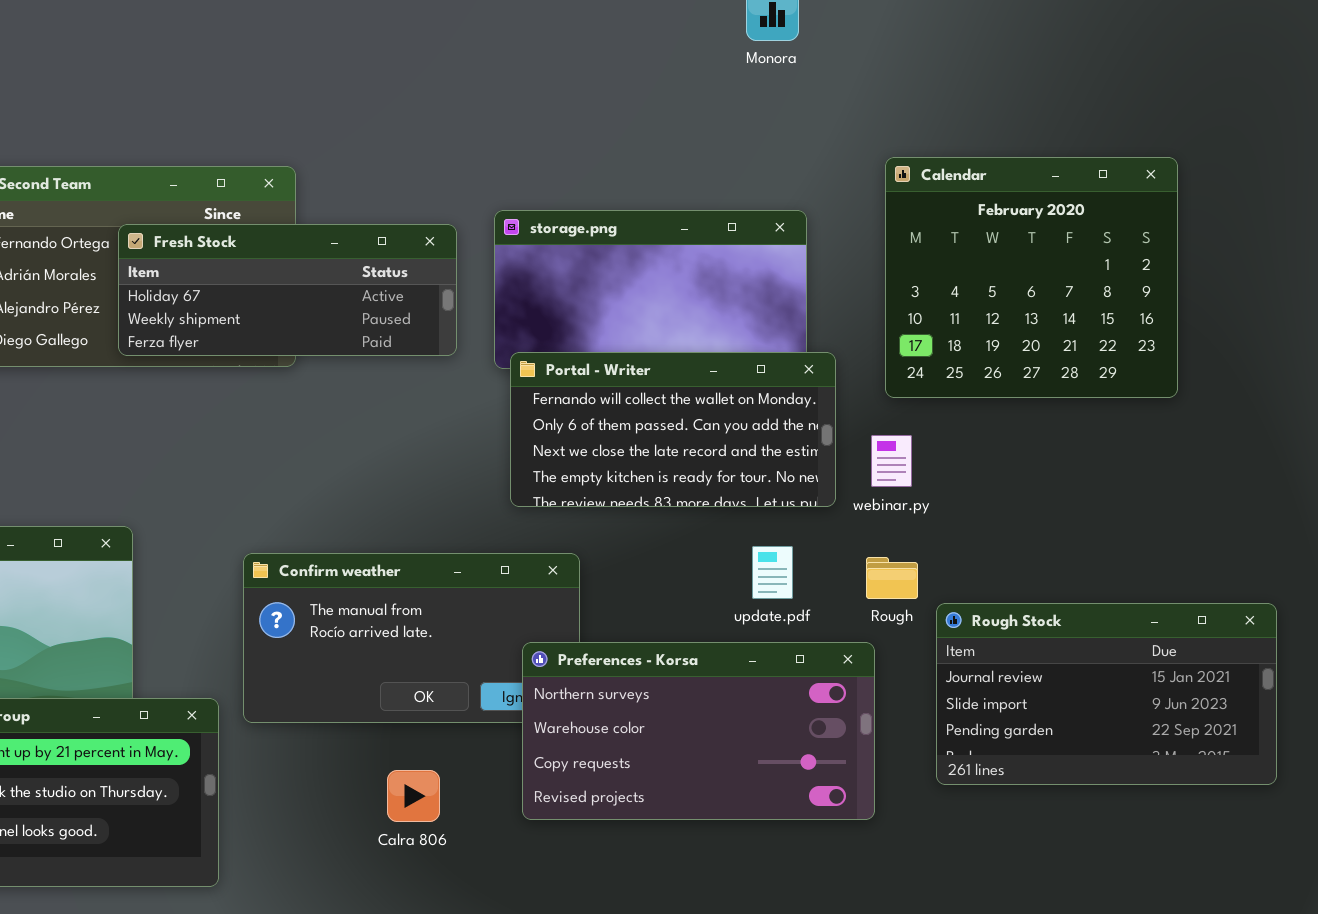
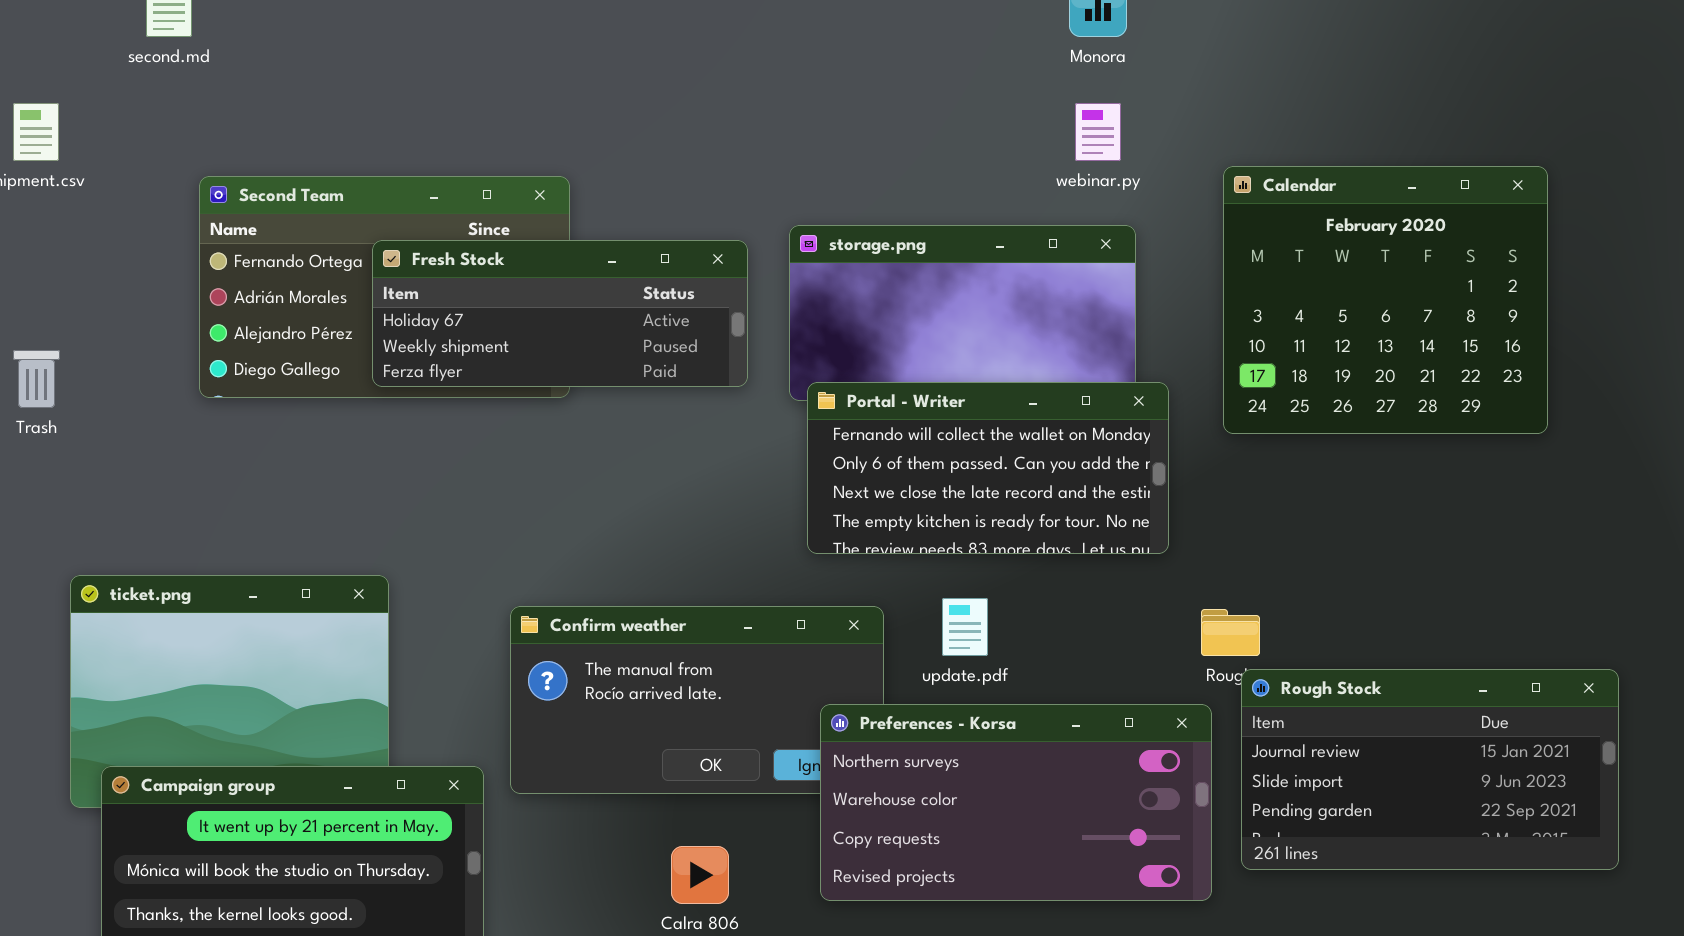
webinar.py: [871,435,912,487] -> [1075,103,1121,161], moved
update.pdf: [752,546,793,599] -> [942,598,988,656], moved
Rough Stock: [936,603,1277,785] -> [1241,669,1619,870], moved

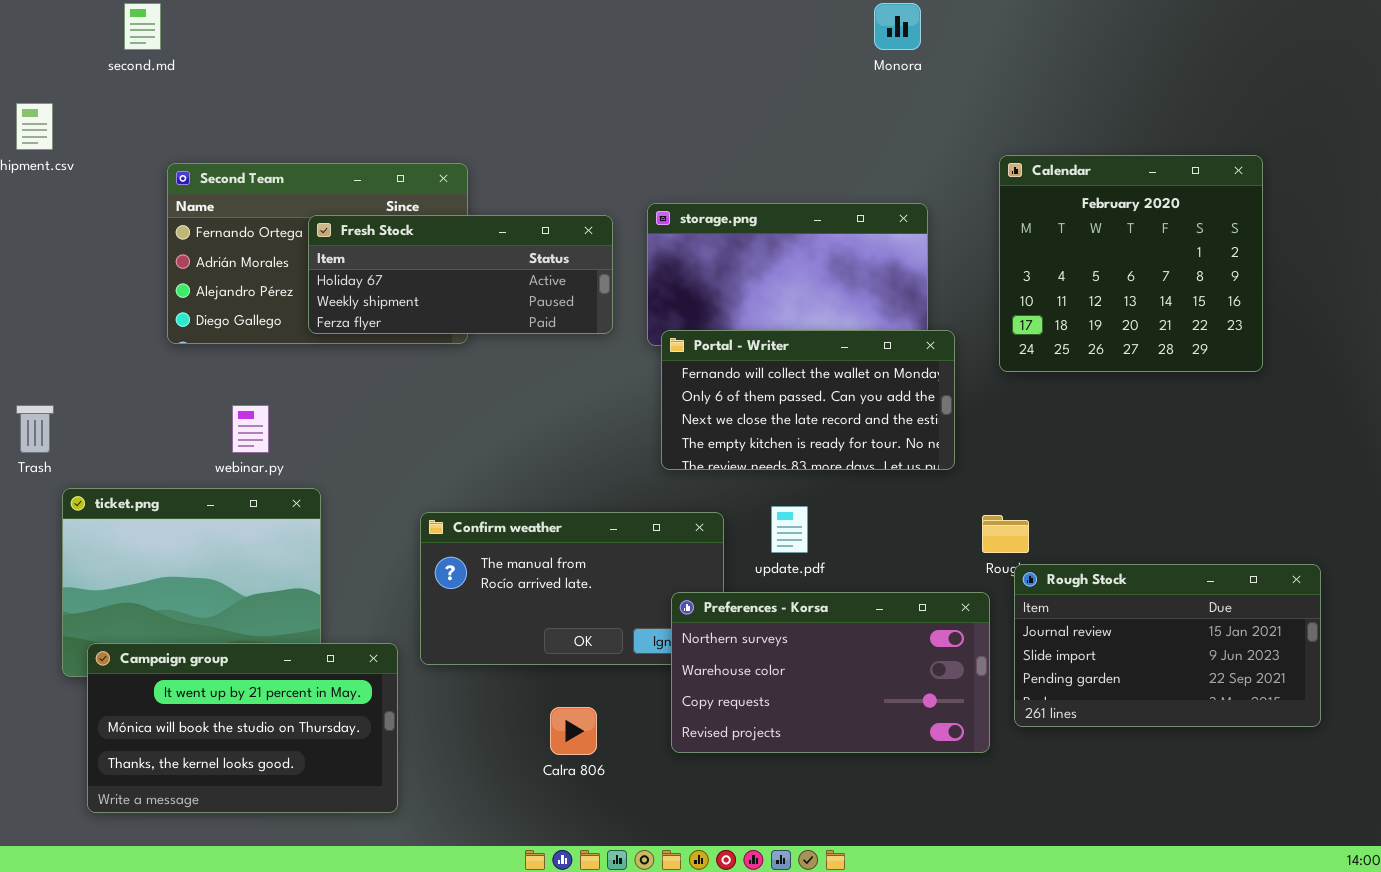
webinar.py: [1075,103,1121,161] -> [232,405,269,453], moved
Trash: [13,350,60,408] -> [16,405,54,453], moved

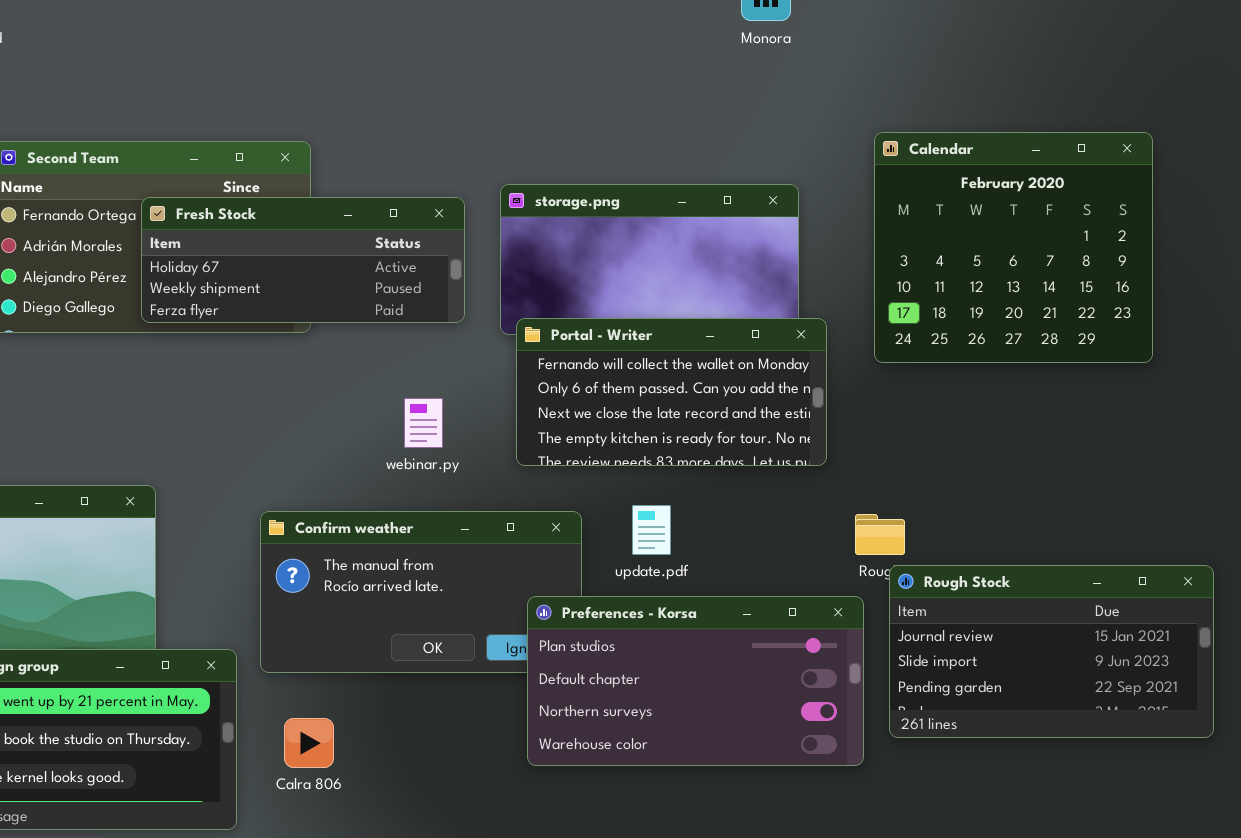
webinar.py: [232,405,269,453] -> [404,398,443,448], moved
Preferences - Korsa: [671,592,990,753] -> [527,596,864,766], scrolled up 2 rows
Calra 806: [550,707,597,755] -> [284,718,334,768], moved

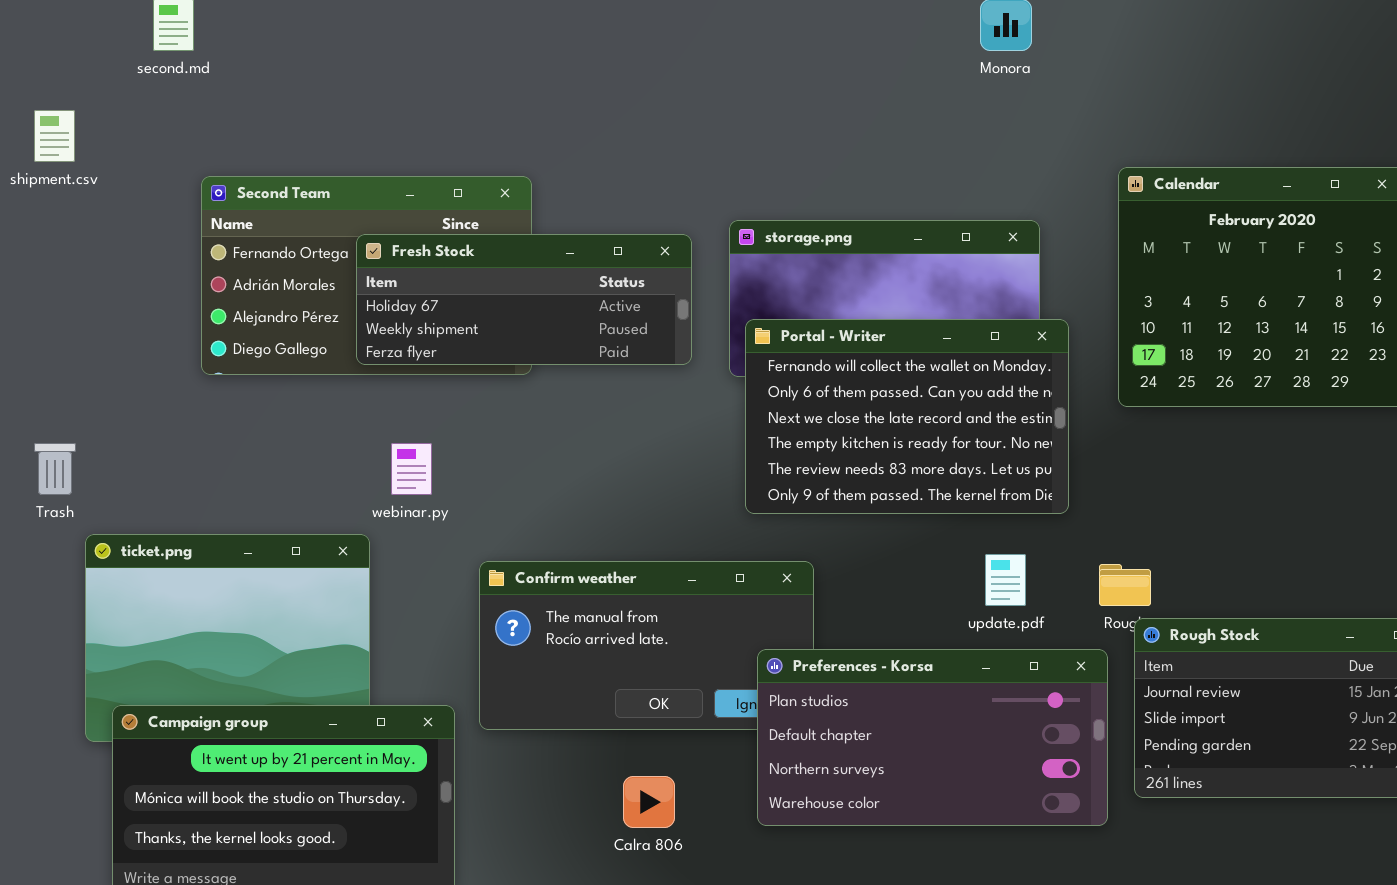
Portal - Writer: [516,318,827,466] -> [745,319,1069,514], resized
webinar.py: [404,398,443,448] -> [391,443,432,495], moved
update.pdf: [632,505,671,555] -> [985,554,1026,606], moved
Calra 806: [284,718,334,768] -> [623,776,675,828], moved

